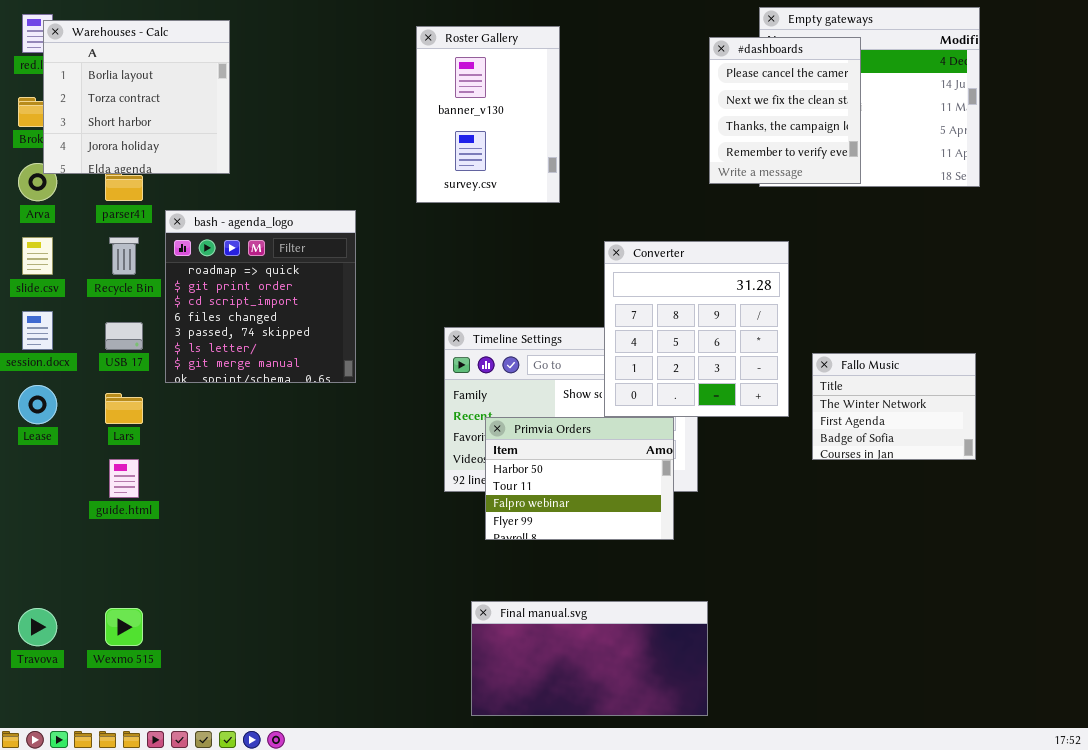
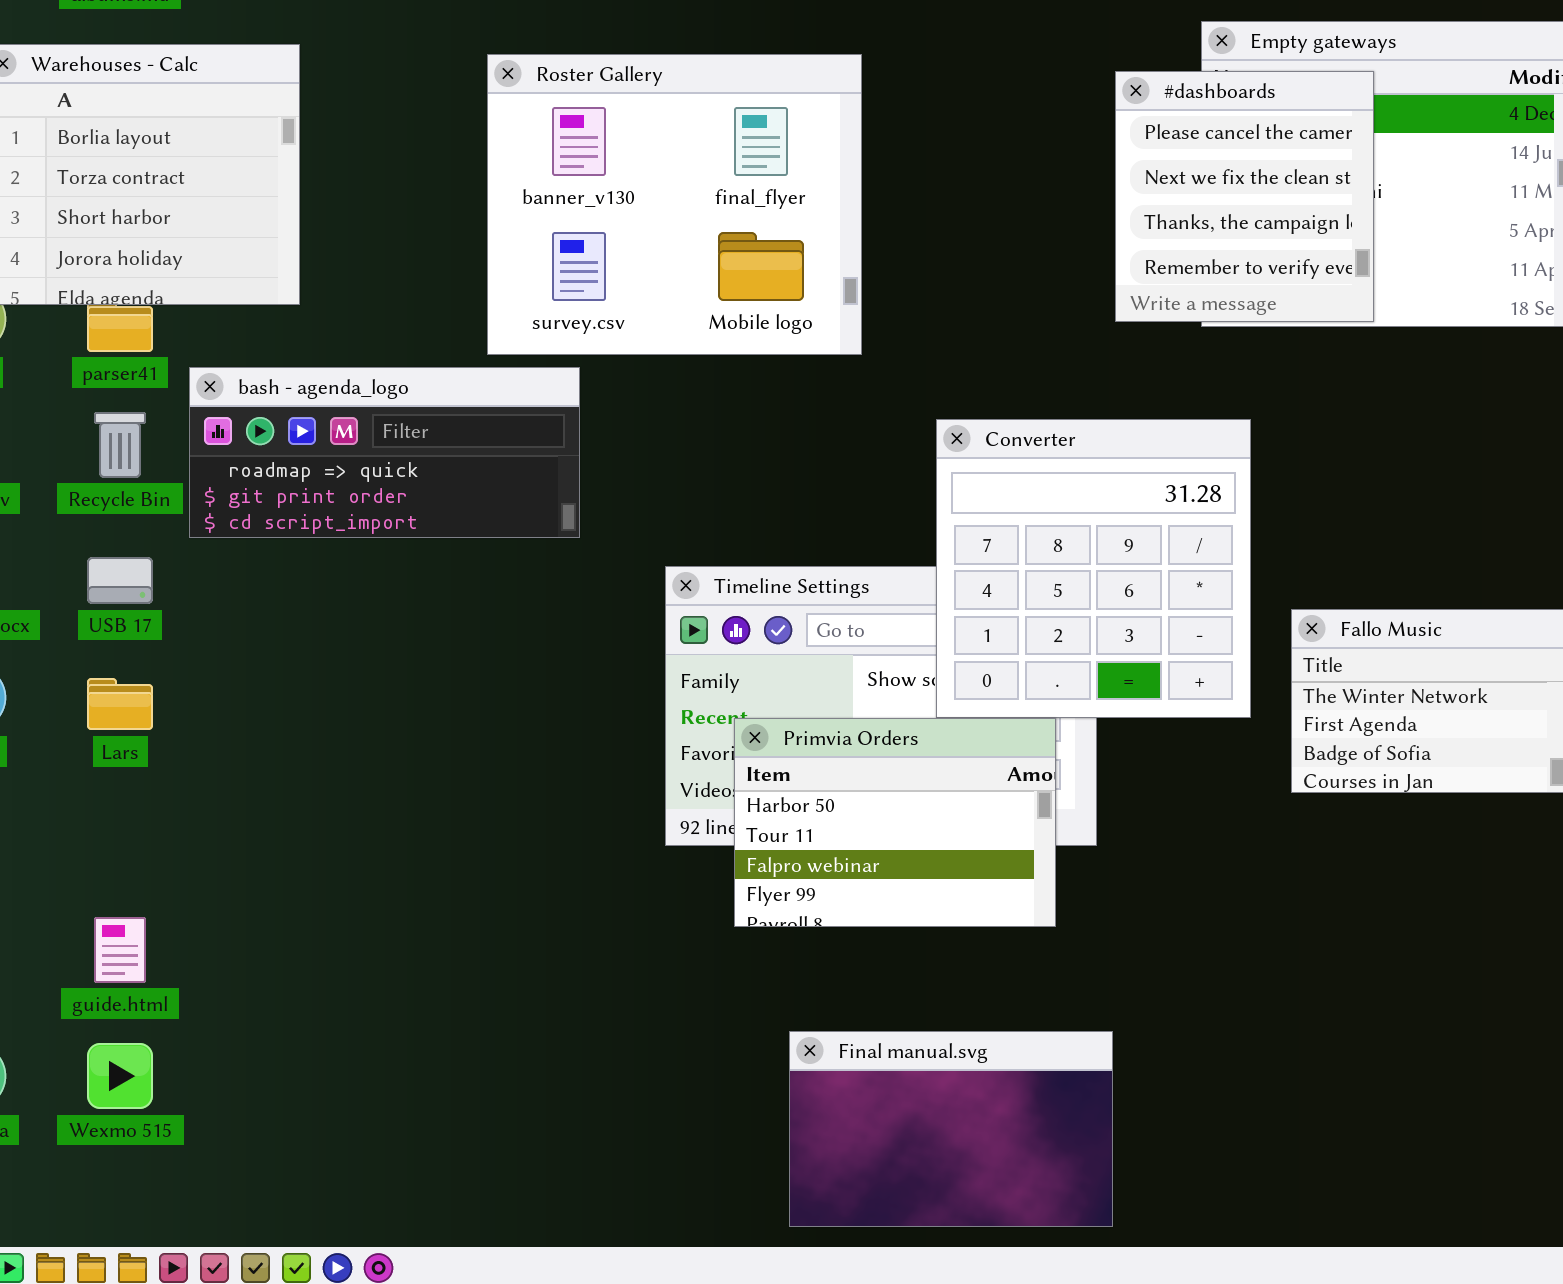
Roster Gallery: [416,26,560,203] -> [487,54,862,355], resized
bash - agenda_logo: [165,210,356,383] -> [189,367,580,538], resized
guide.html: [109,459,139,498] -> [94,917,146,983], moved
Final manual.svg: [471,601,708,716] -> [789,1031,1113,1227], resized

